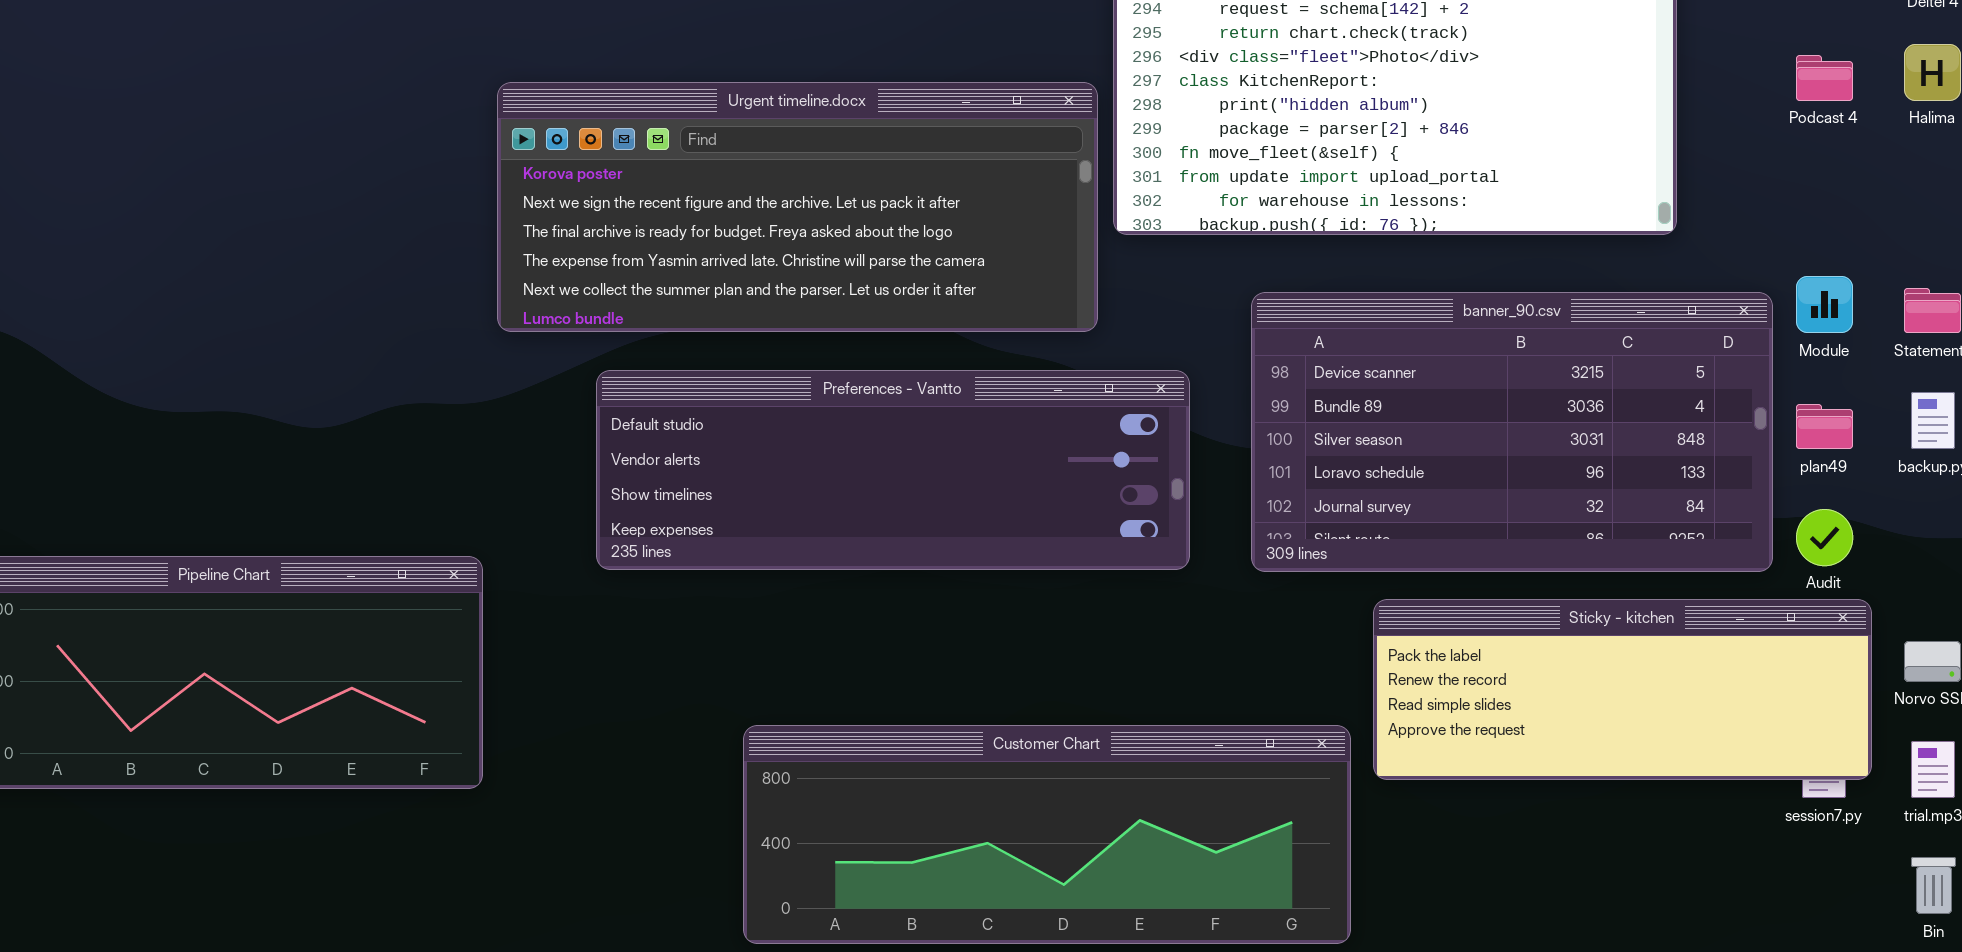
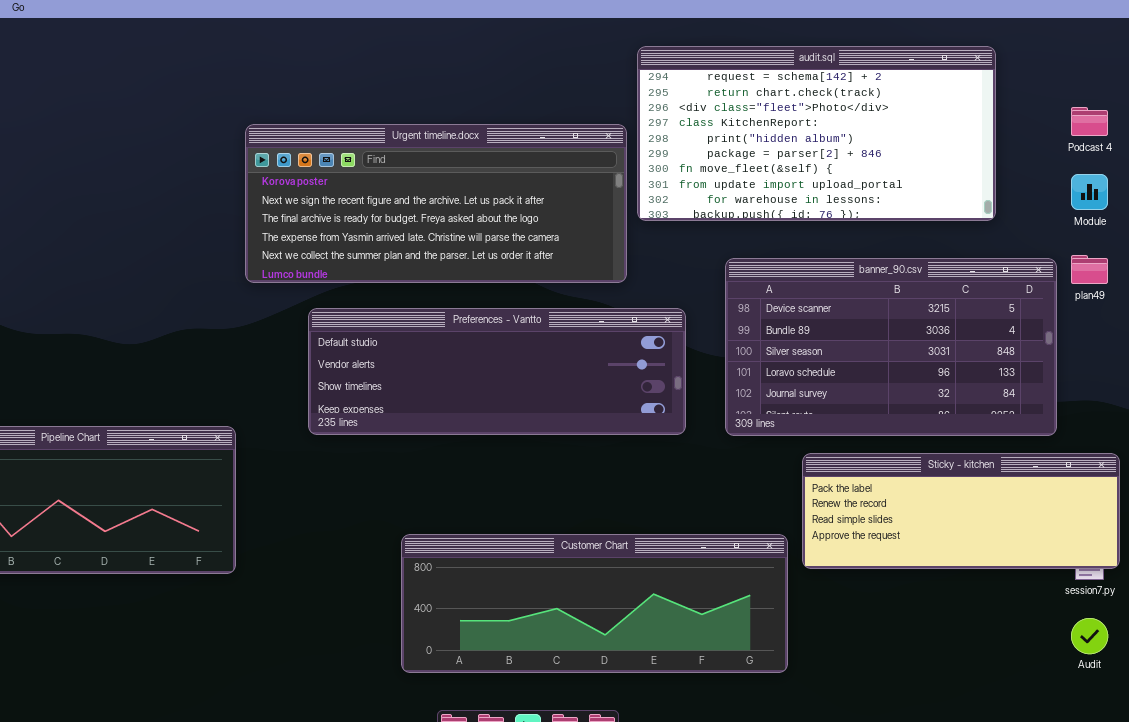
Module: [1796,276,1853,333] -> [1071,174,1108,210], moved
plan49: [1796,404,1853,449] -> [1071,255,1108,284], moved
Audit: [1796,509,1853,566] -> [1071,618,1108,654], moved

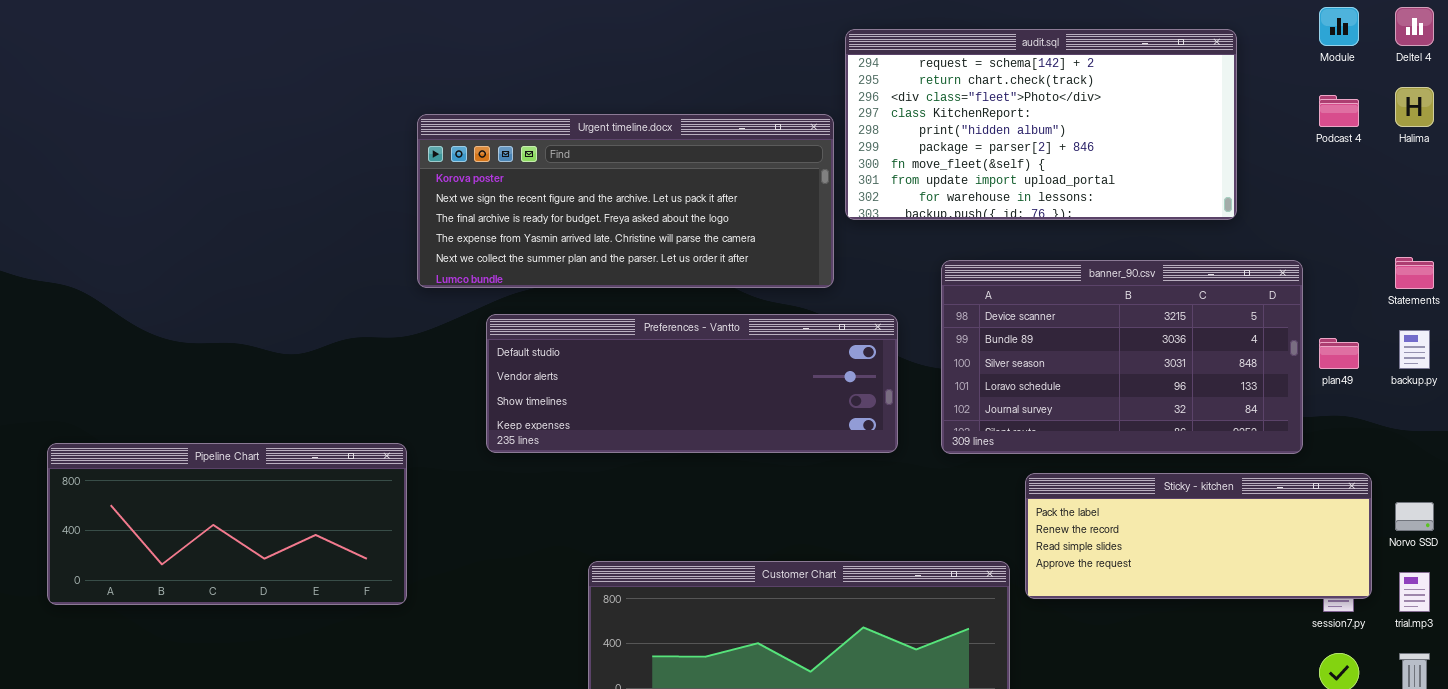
Module: [1071,174,1108,210] -> [1319,7,1359,46], moved
plan49: [1071,255,1108,284] -> [1319,338,1359,369], moved

